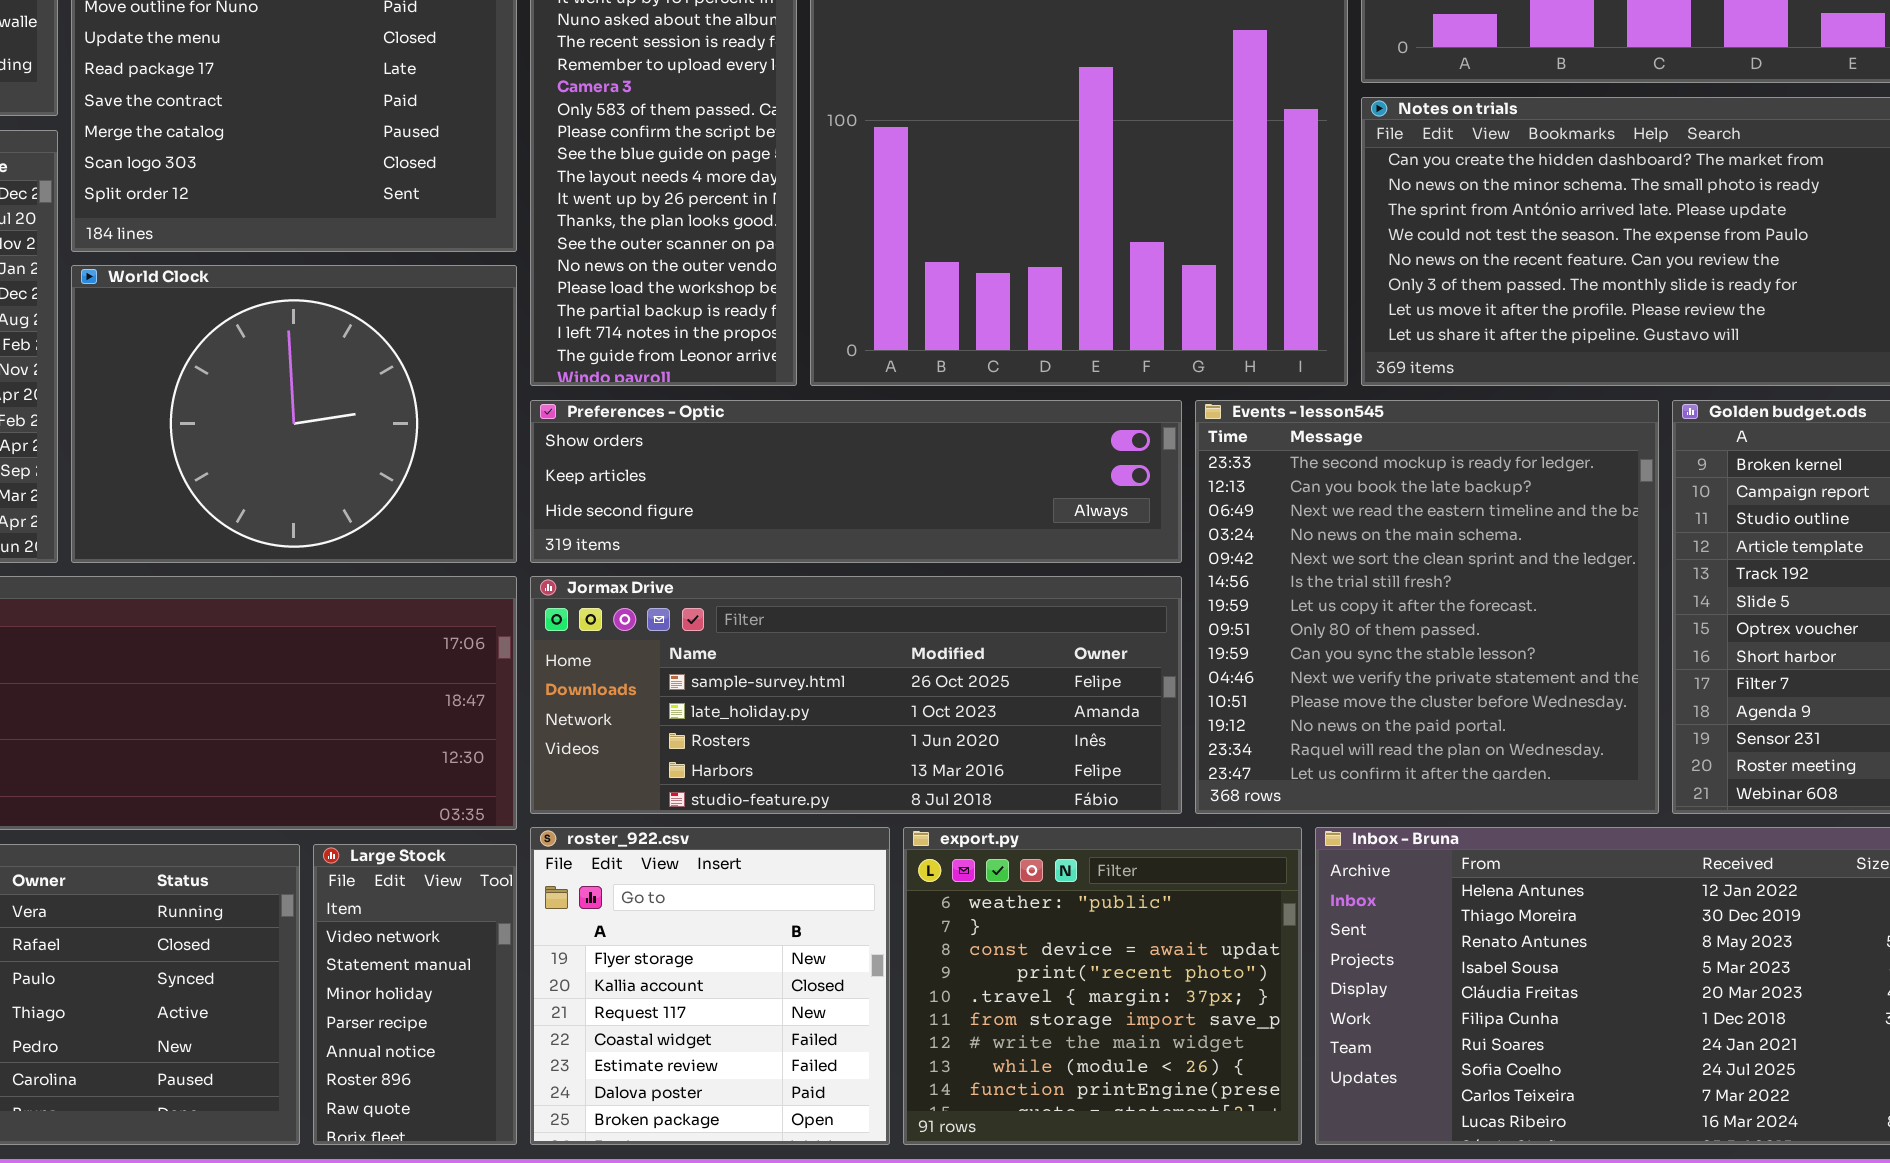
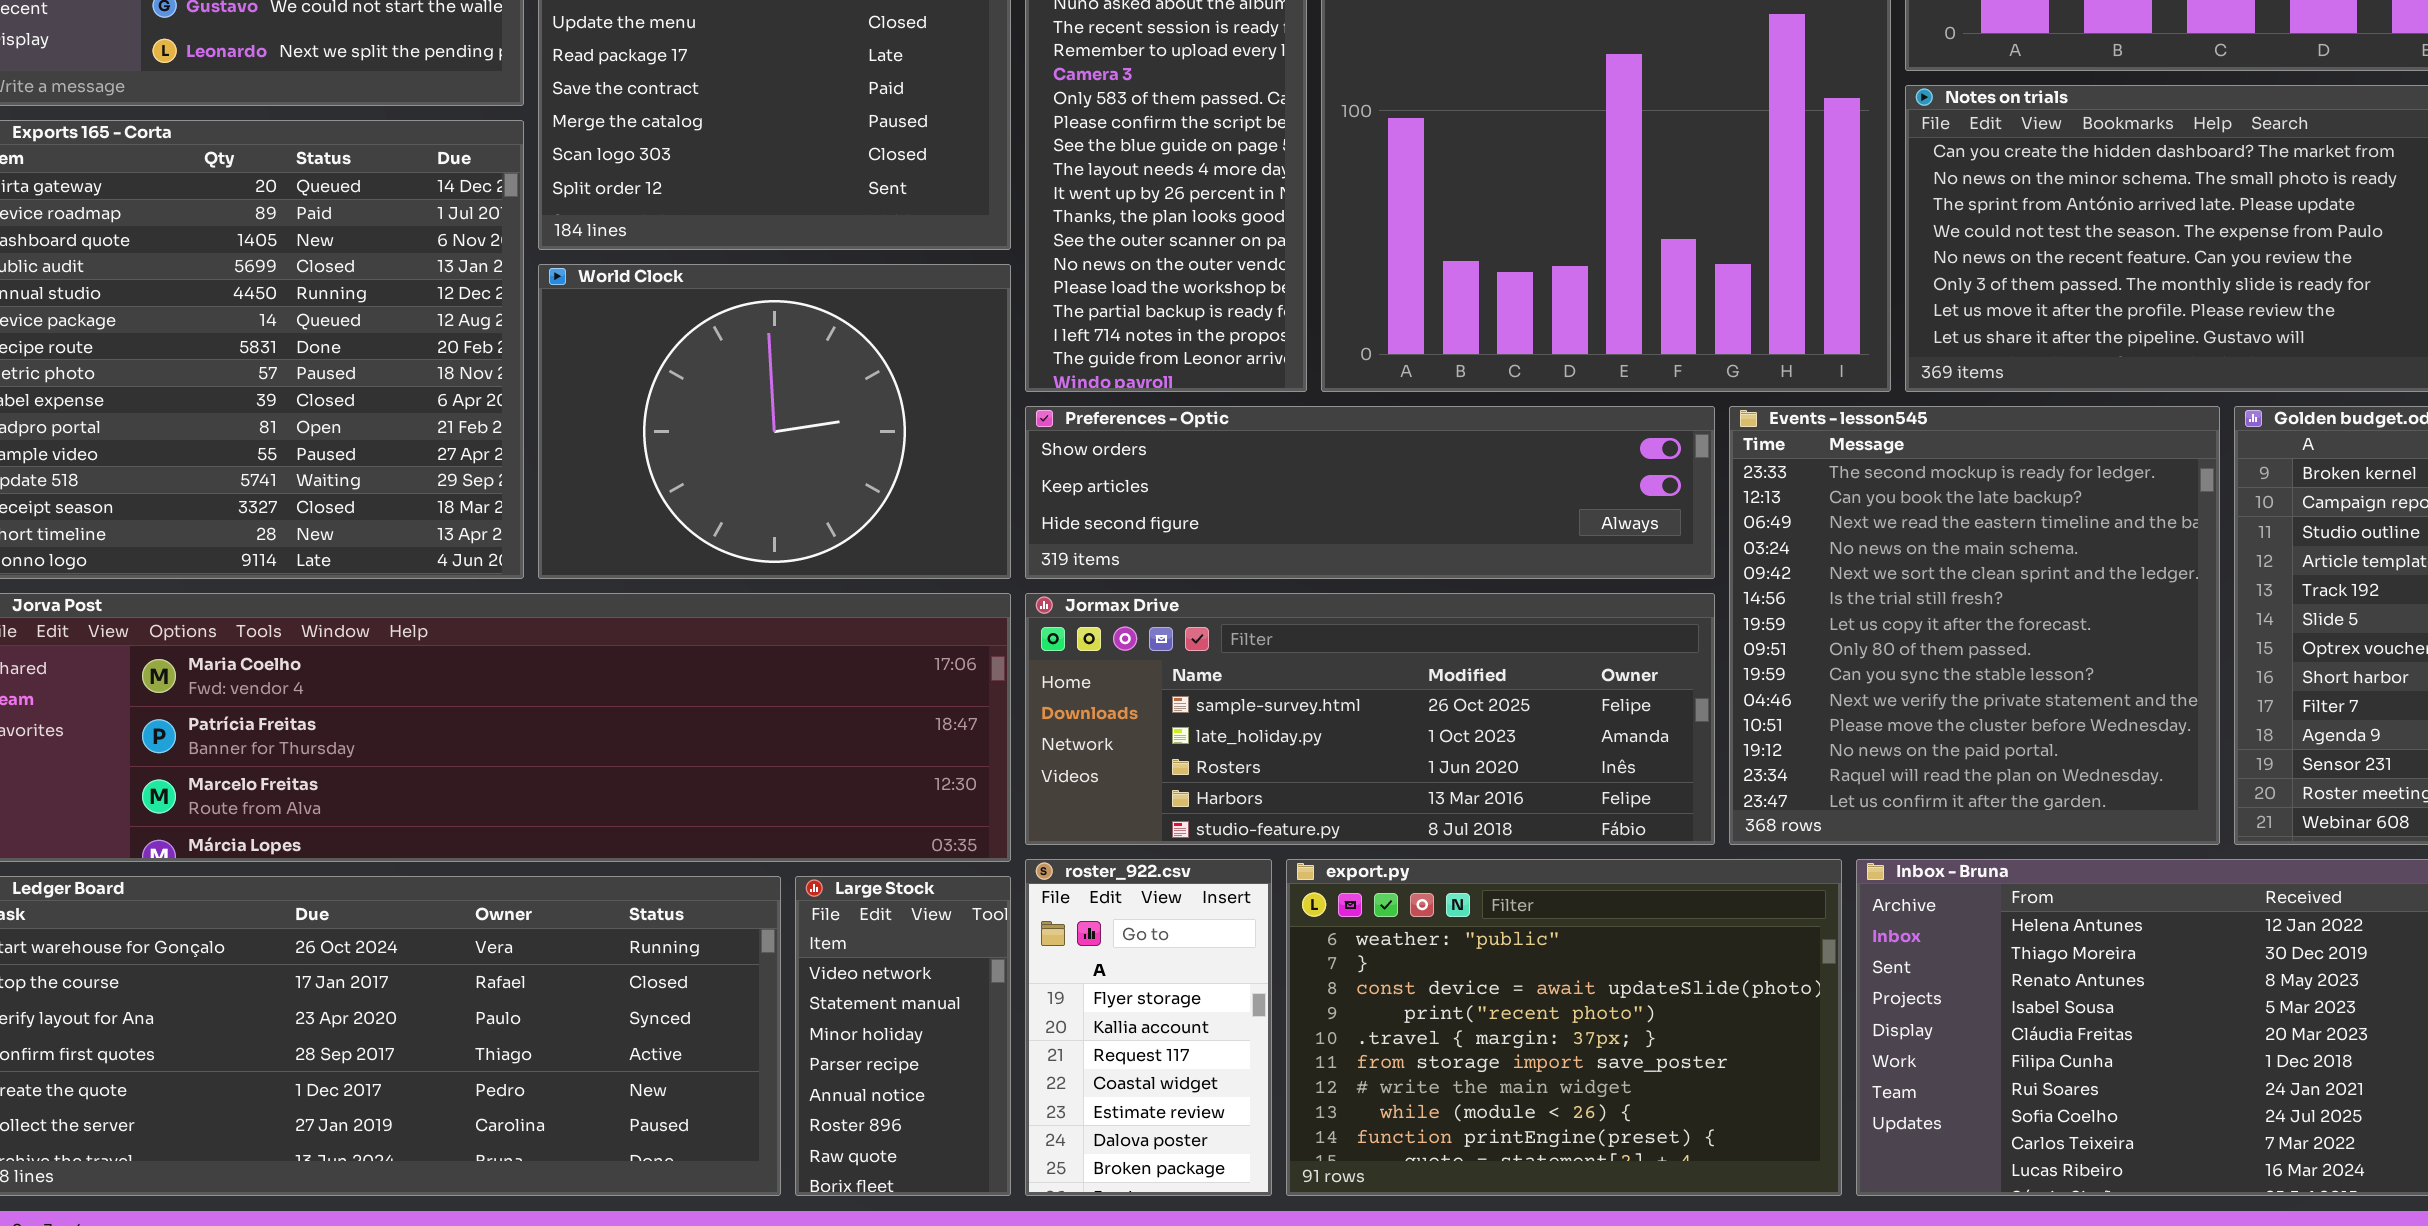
roster_922.csv: [530,827,890,1145] -> [1025,859,1272,1196], resized
export.py: [903,827,1302,1145] -> [1286,859,1842,1196], resized

